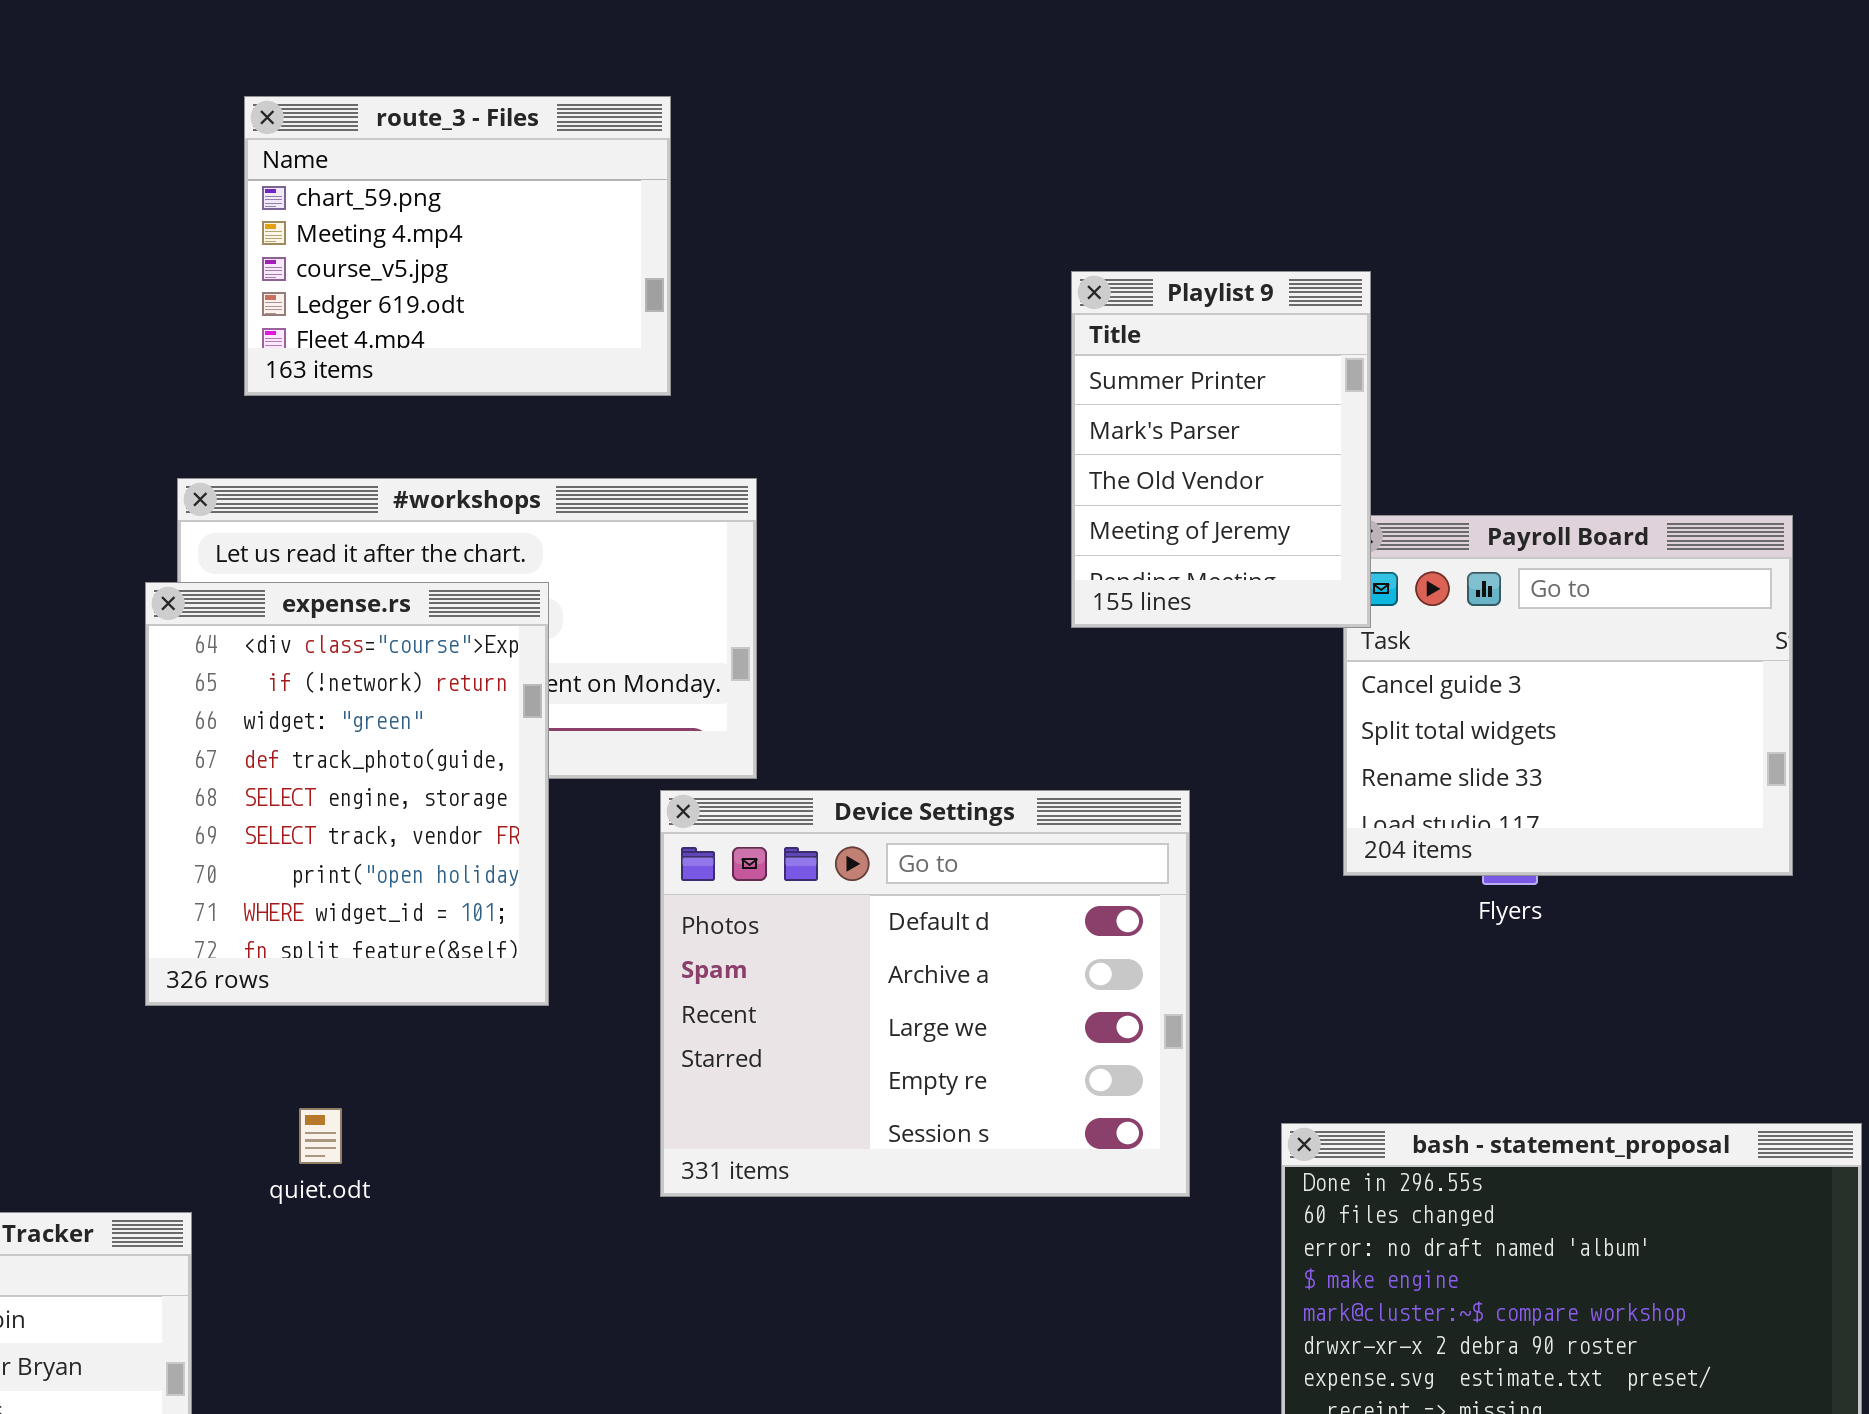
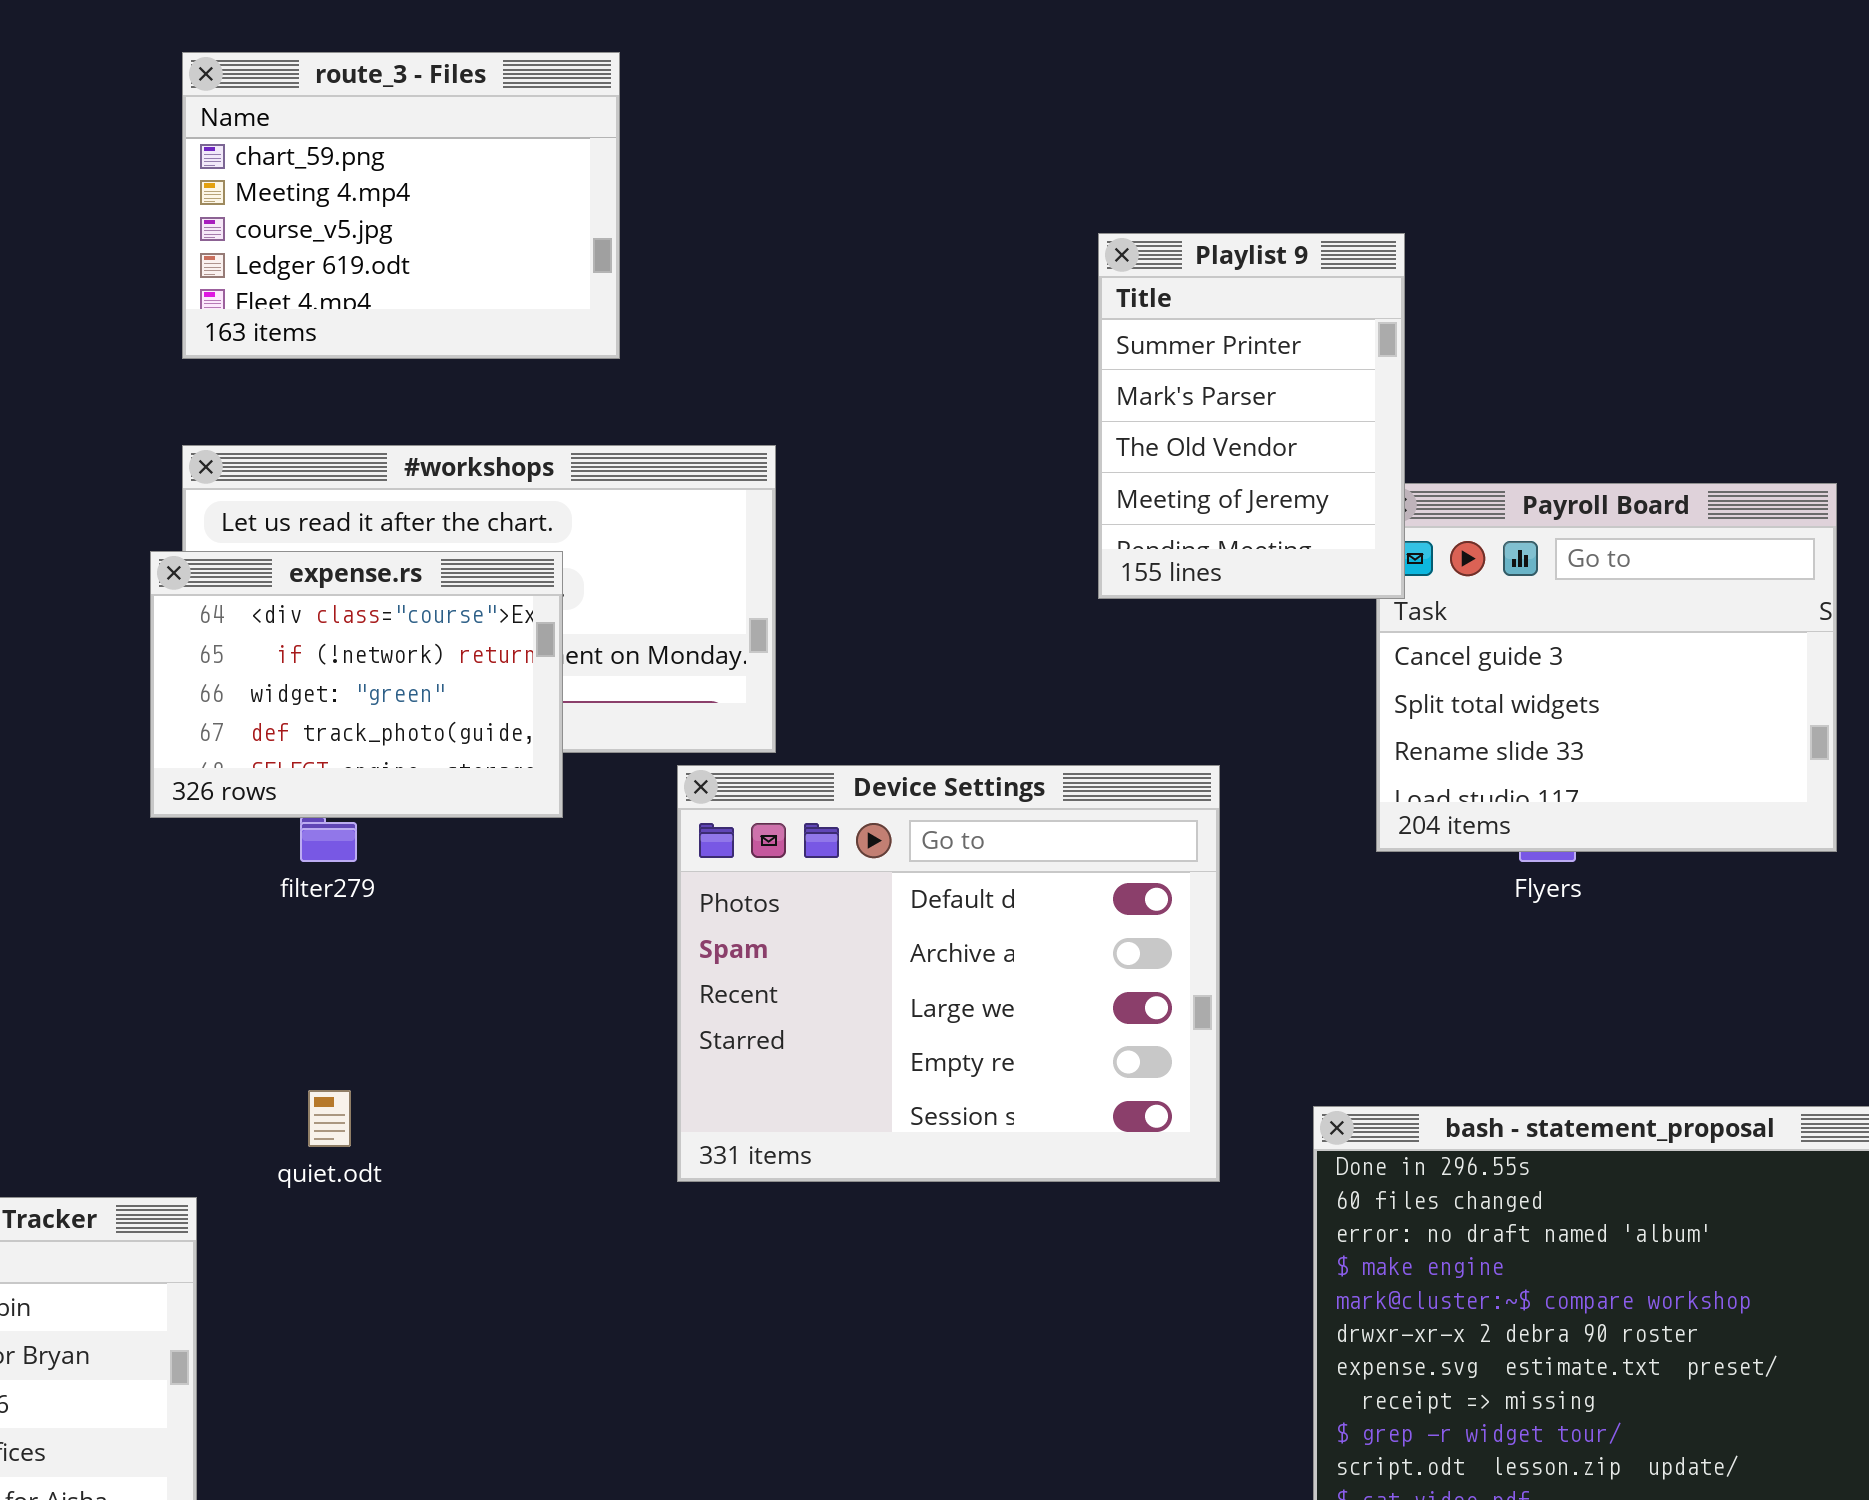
route_3 - Files: [244,96,671,396] -> [182,52,620,359], moved
expense.rs: [145,582,549,1006] -> [150,551,563,818], resized

